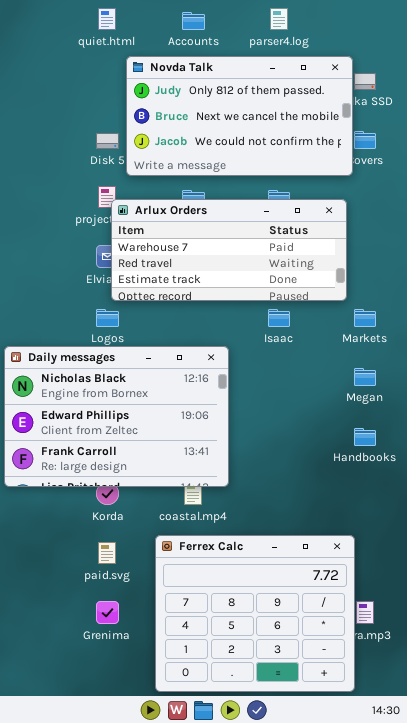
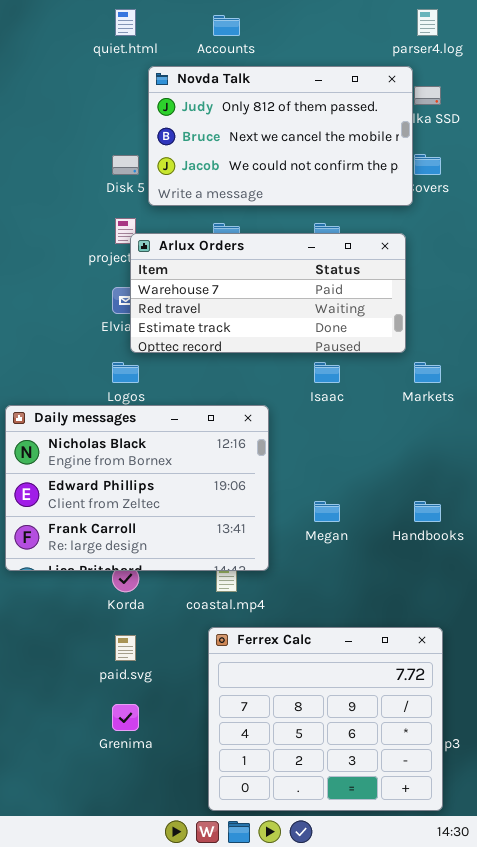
parser4.log: [270,8,288,30] -> [417,9,438,36], moved
Megan: [354,368,376,386] -> [314,501,340,522], moved
Ferrex Calc: [155,535,355,692] -> [208,627,443,811], moved

